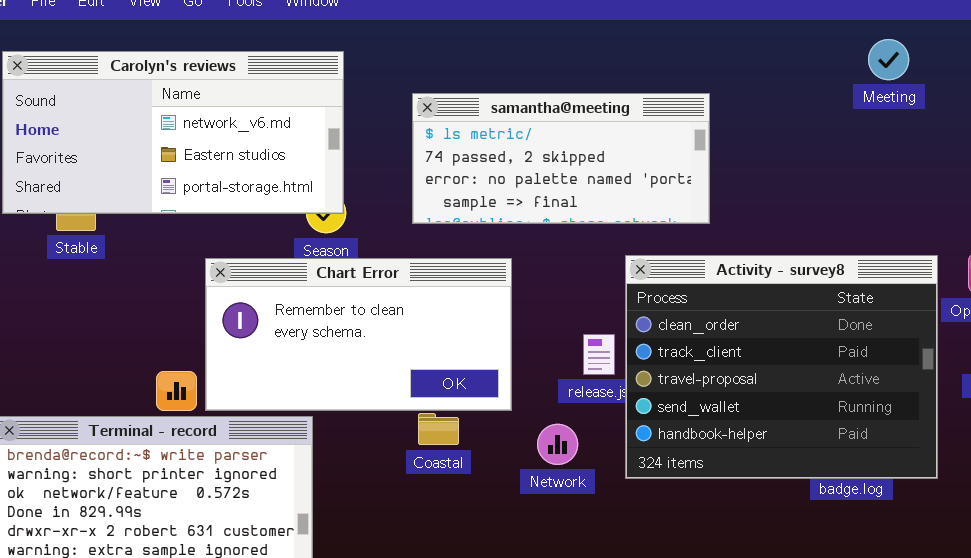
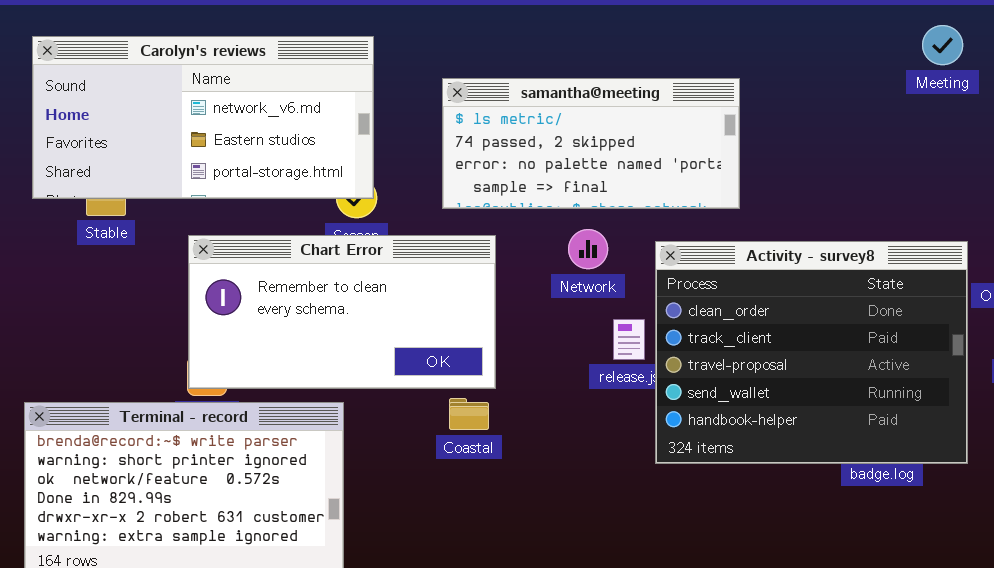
Meeting: [868,39,909,80] -> [922,25,963,65], moved
Chart Error: [205,258,512,411] -> [188,235,496,389], moved
Network: [537,424,578,465] -> [568,229,608,269], moved

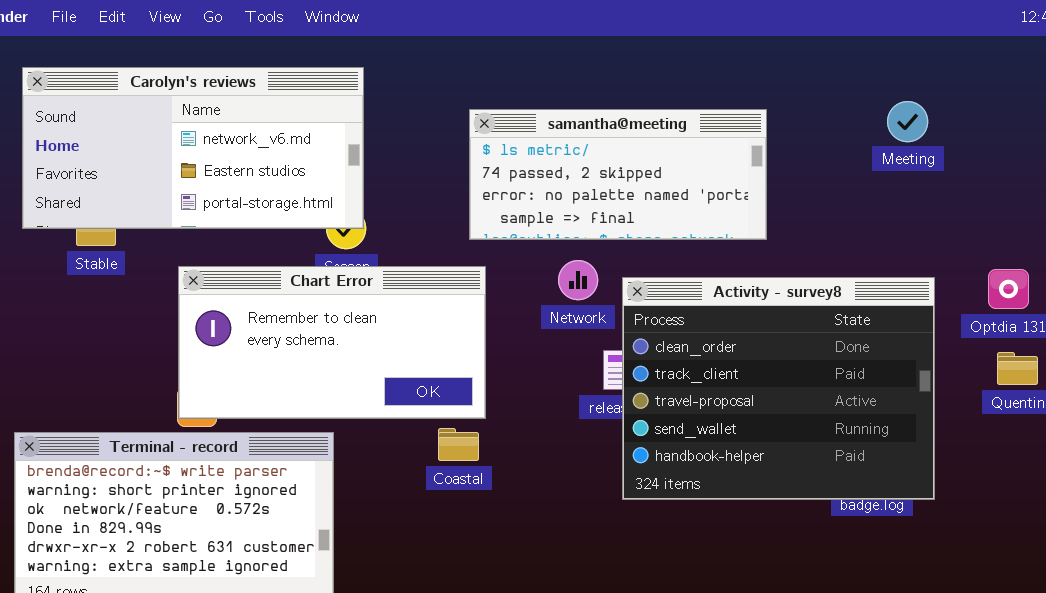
Meeting: [922,25,963,65] -> [887,101,928,142], moved
samantha@meeting: [442,78,740,209] -> [469,109,767,240], moved
Activity - survey8: [655,241,968,464] -> [622,277,935,500], moved

